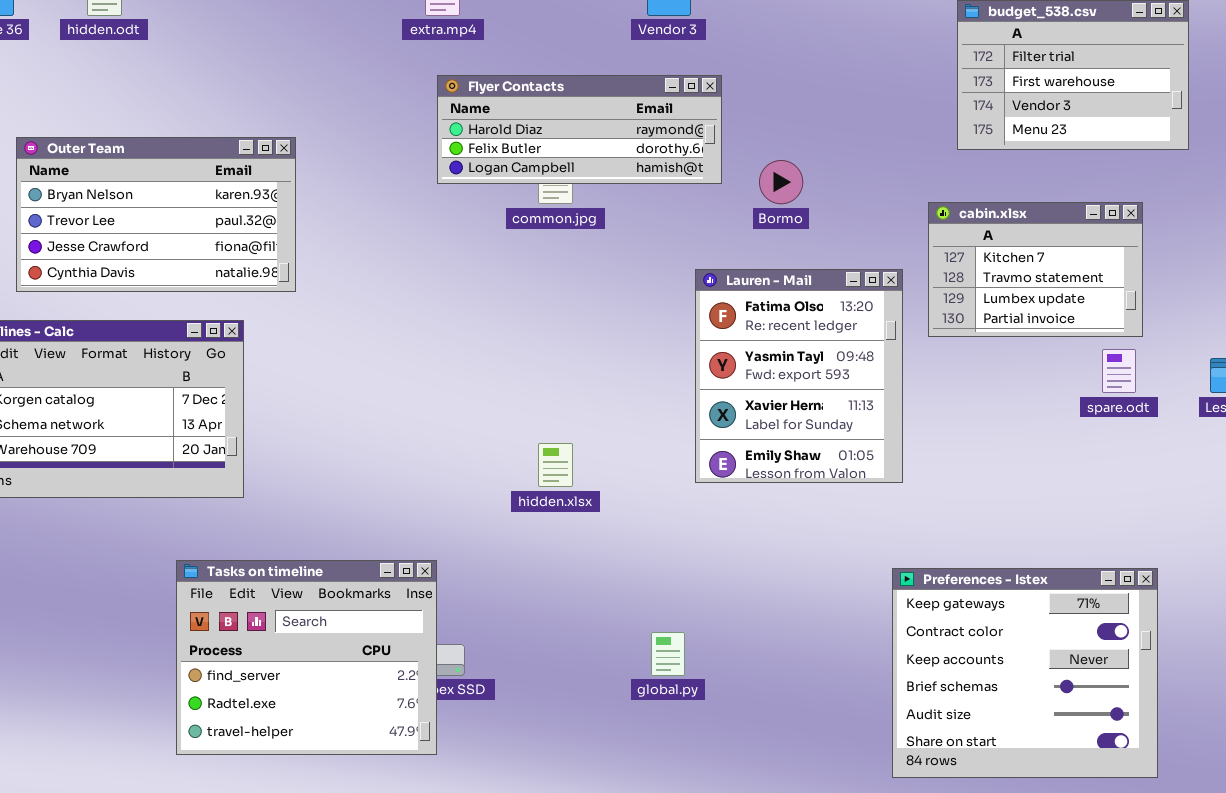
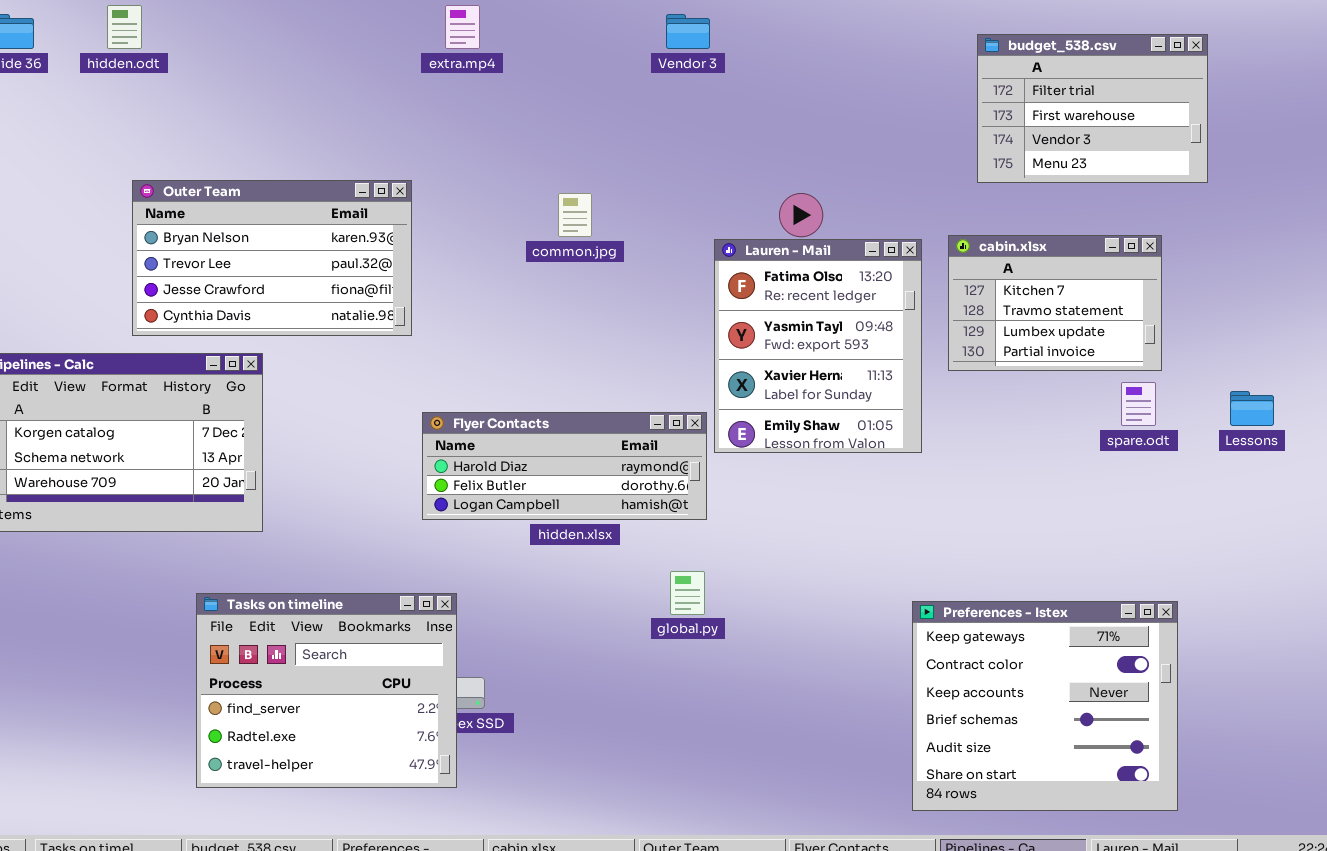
Flyer Contacts: [437,75,722,184] -> [422,412,707,520], moved
Outer Team: [16,137,296,292] -> [132,180,412,336], moved
Lauren - Mail: [695,269,903,483] -> [714,239,922,453], moved
global.py: [651,632,685,676] -> [670,571,705,615], moved

